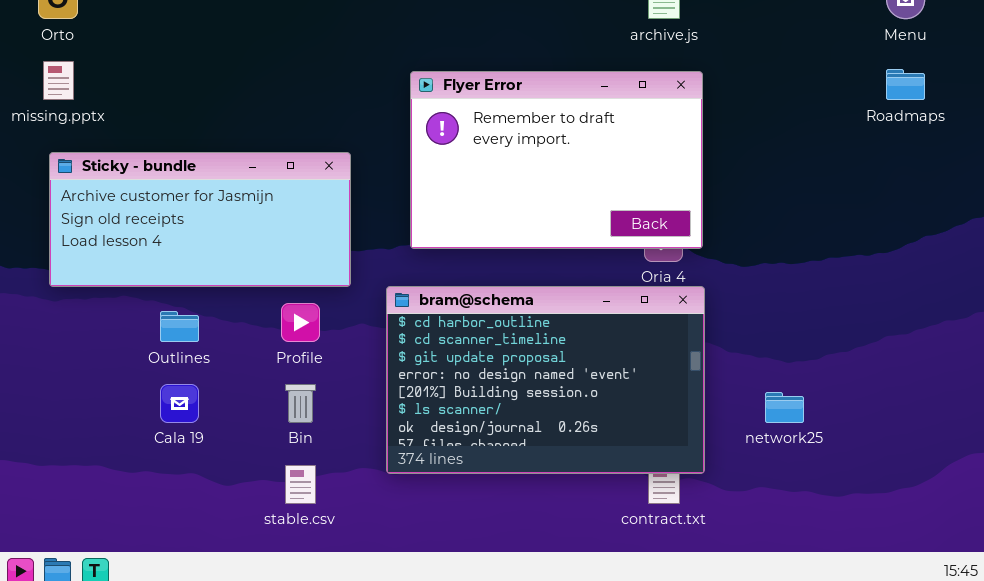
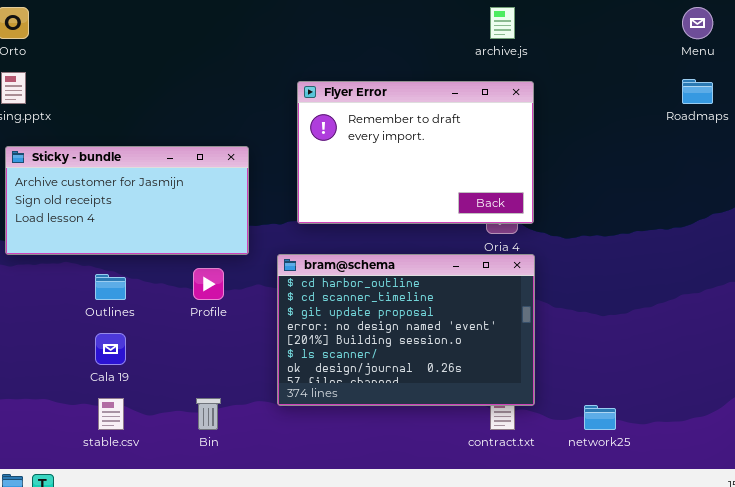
Bin: [285,384,316,423] -> [196,398,221,430], moved
network25: [765,392,804,423] -> [584,405,616,430], moved
stable.csv: [285,465,316,504] -> [98,398,124,430], moved

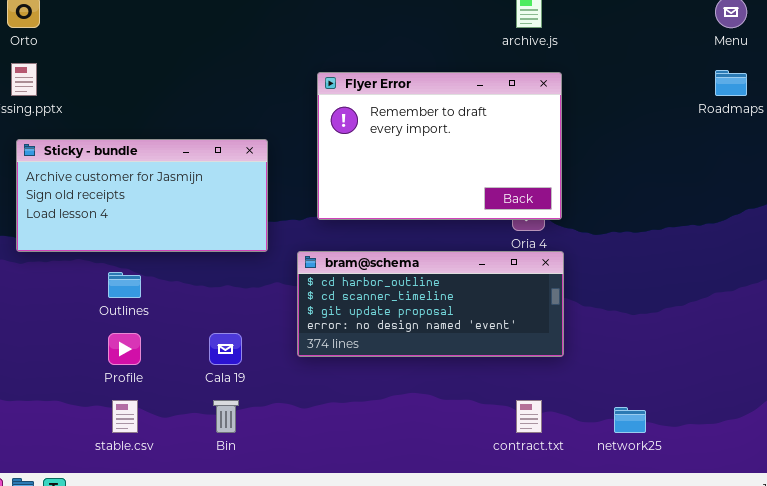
bram@schema: [277,254,535,406] -> [297,251,564,357], resized
Profile: [193,268,224,300] -> [108,333,141,365], moved
Cala 19: [95,333,126,365] -> [209,333,242,365], moved

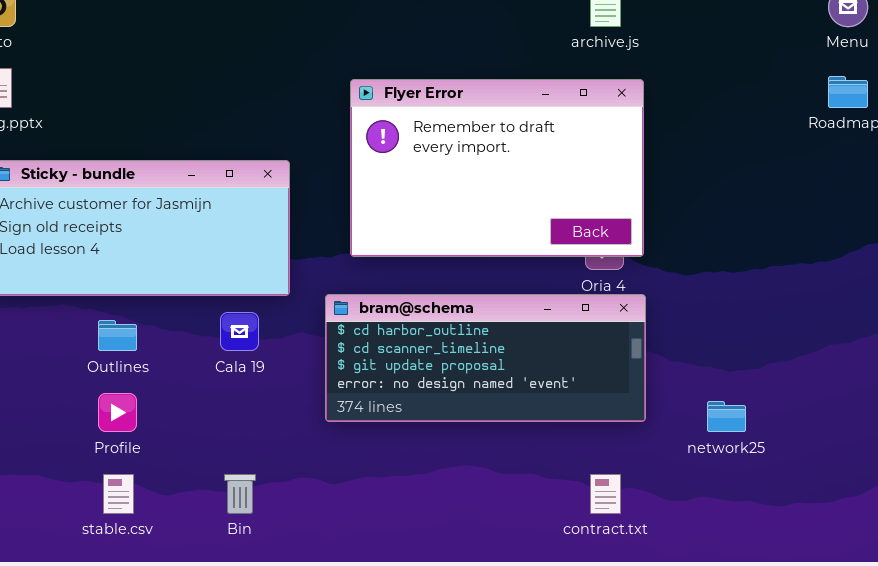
Cala 19: [209,333,242,365] -> [220,312,259,351], moved
network25: [614,407,646,433] -> [707,401,746,432], moved

